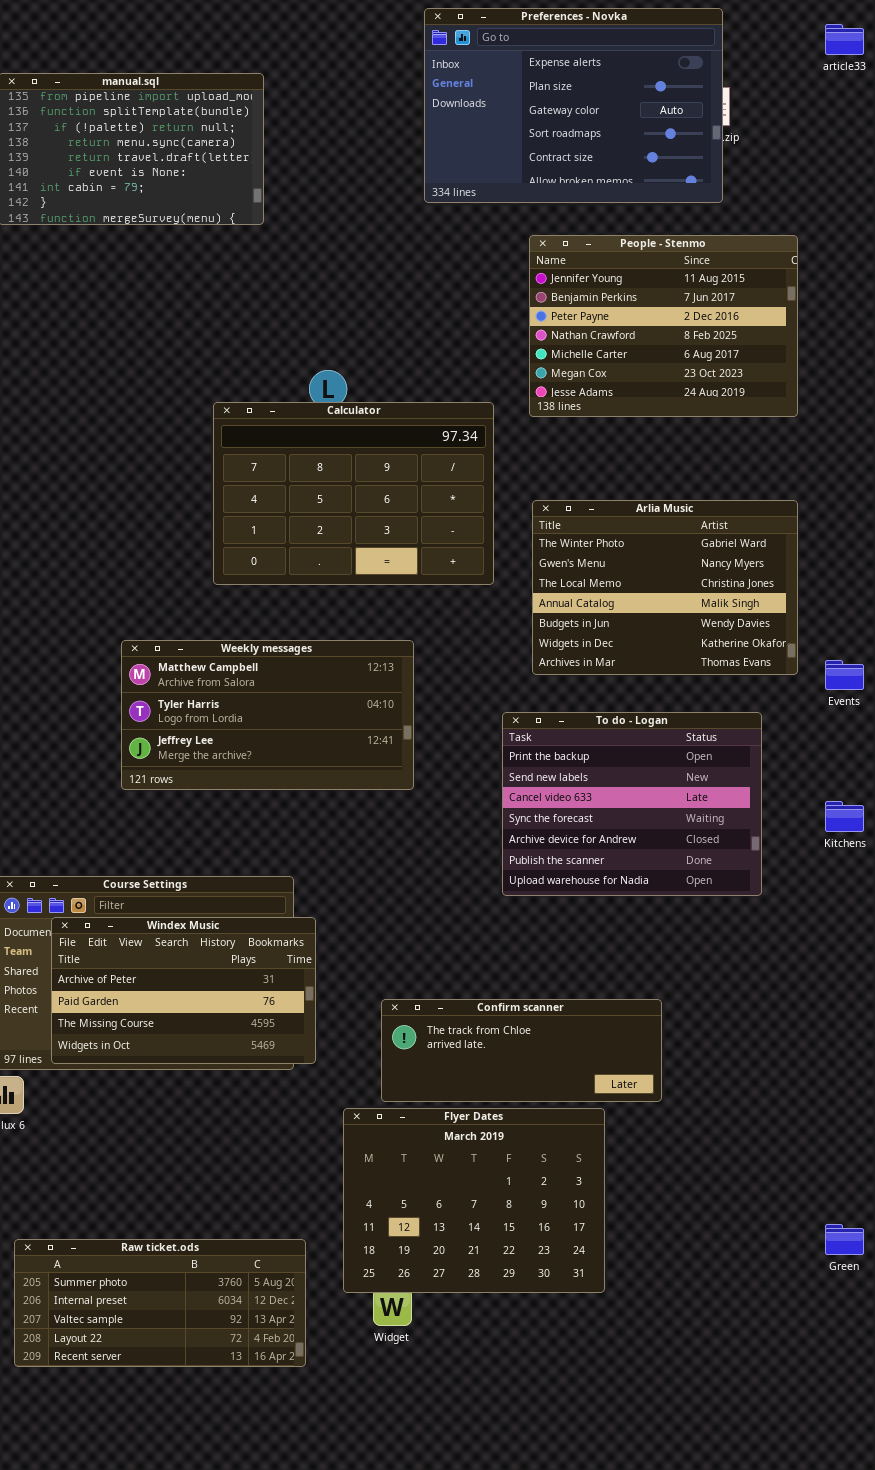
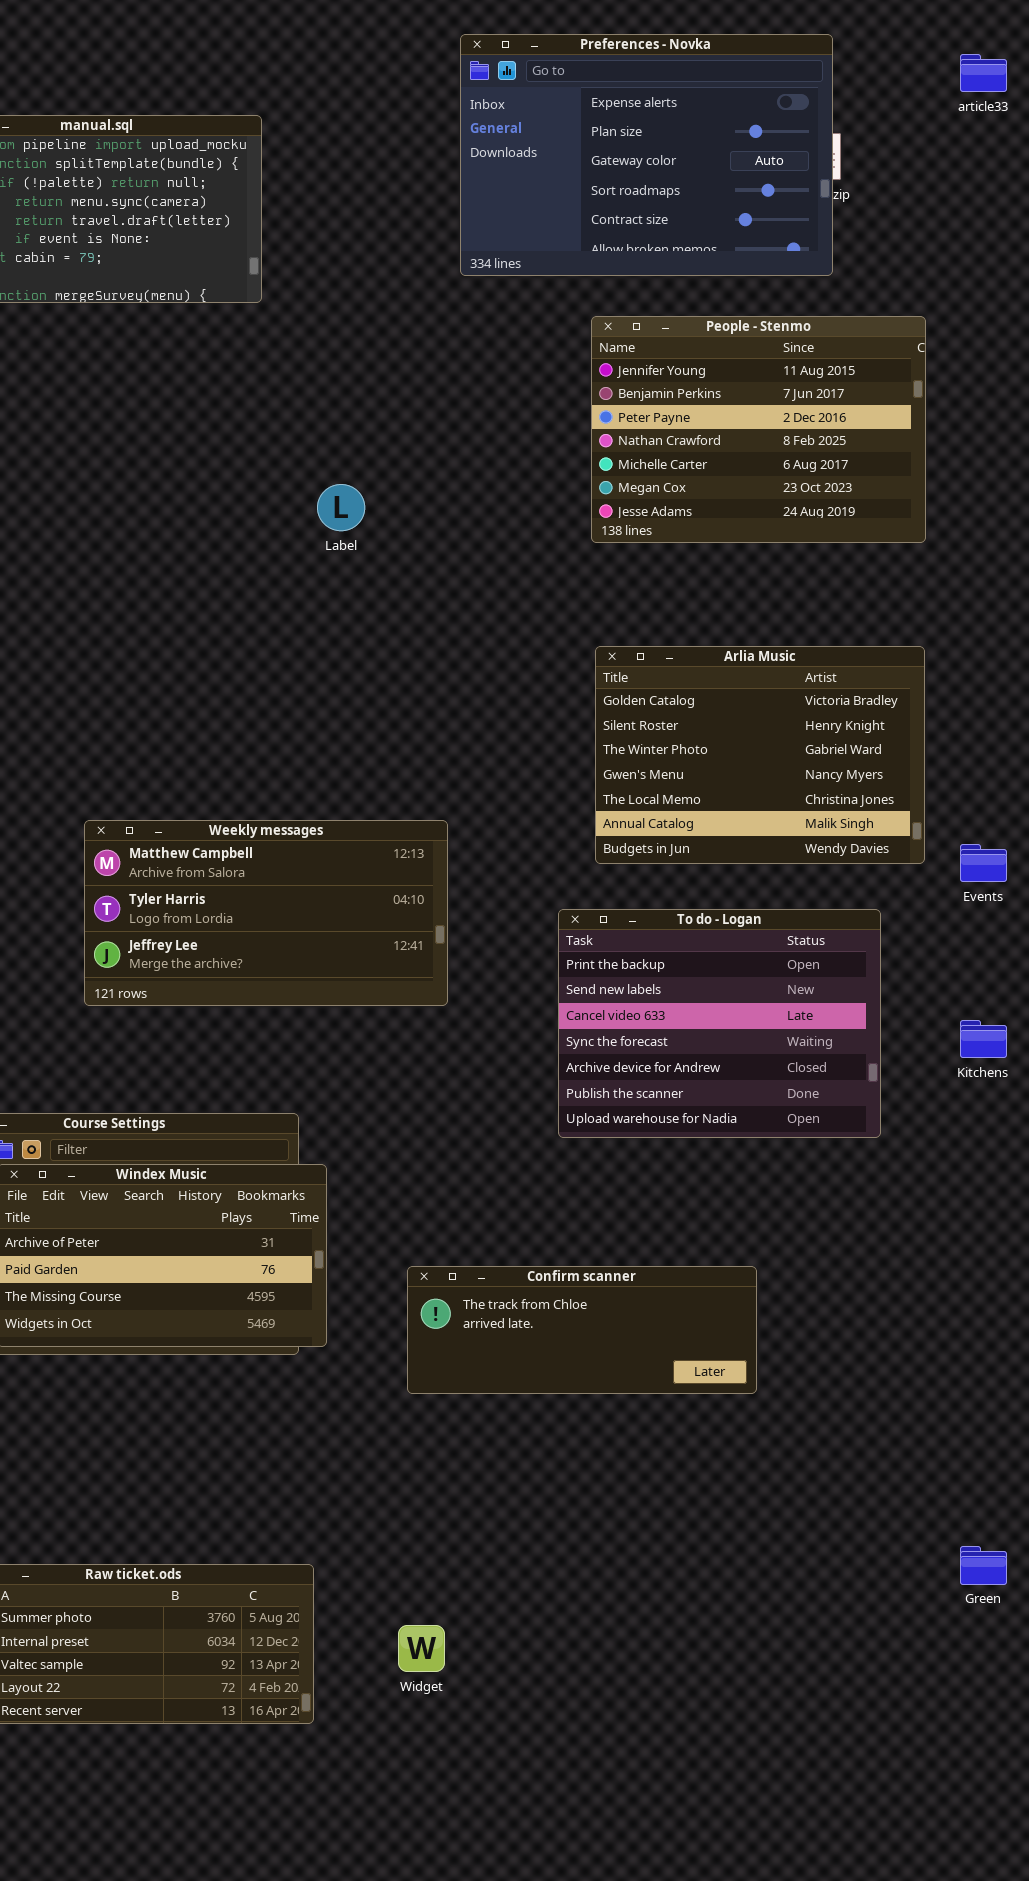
Calculator: [213,402,494,585] -> none, closed
Arlia Music: [532,500,798,675] -> [595,646,925,864], scrolled up 2 rows
Flyer Dates: [343,1108,605,1293] -> none, closed

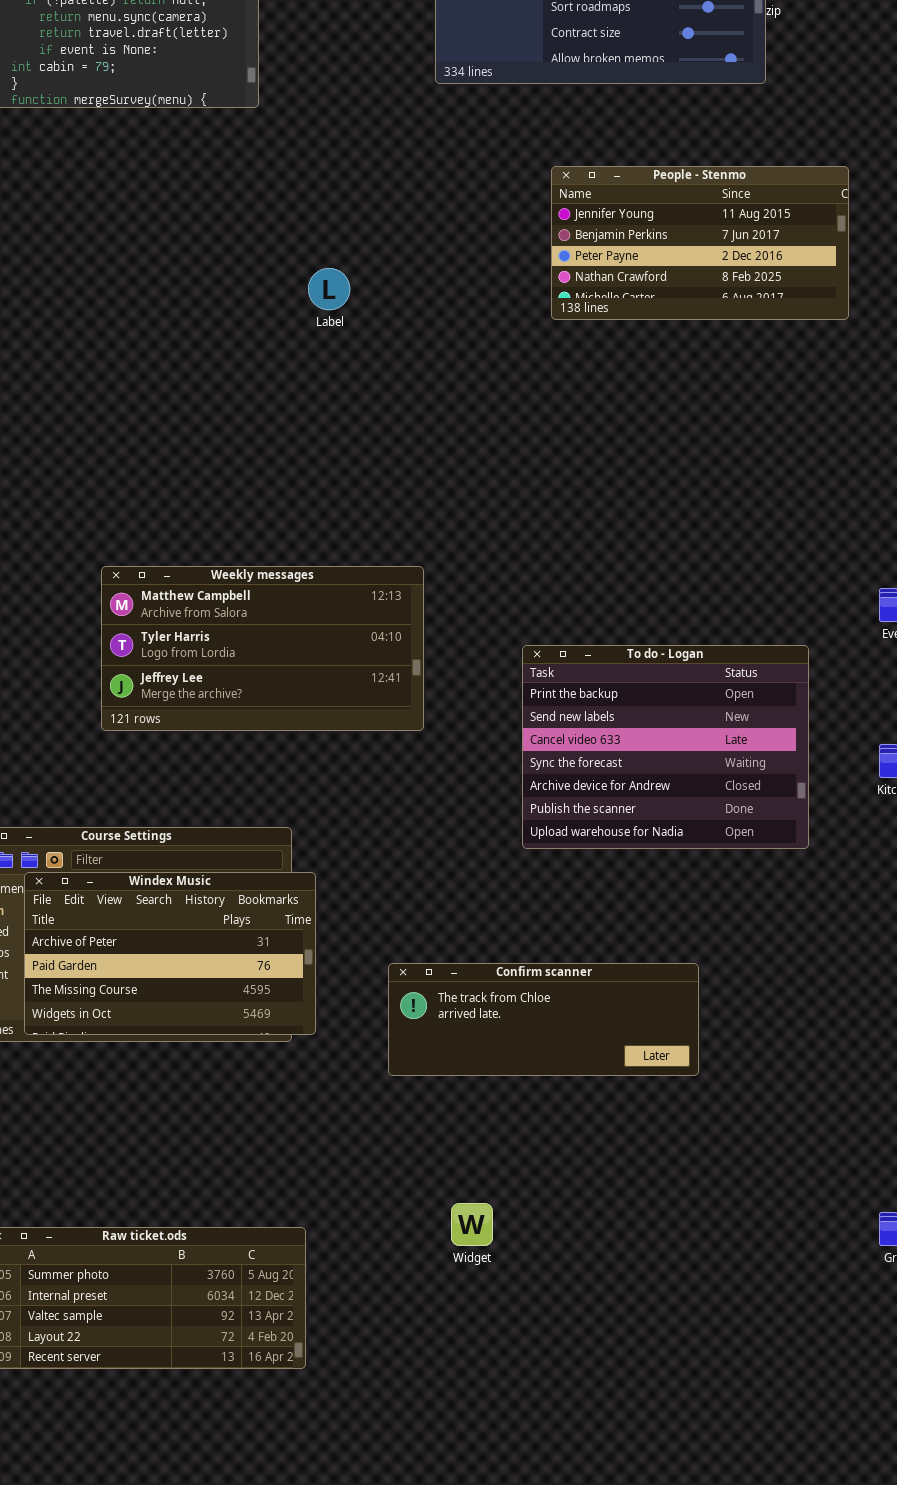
People - Stenmo: [591,316,926,543] -> [551,166,849,320], resized
Arlia Music: [595,646,925,864] -> none, closed
Widget: [398,1625,445,1672] -> [451,1203,493,1246], moved

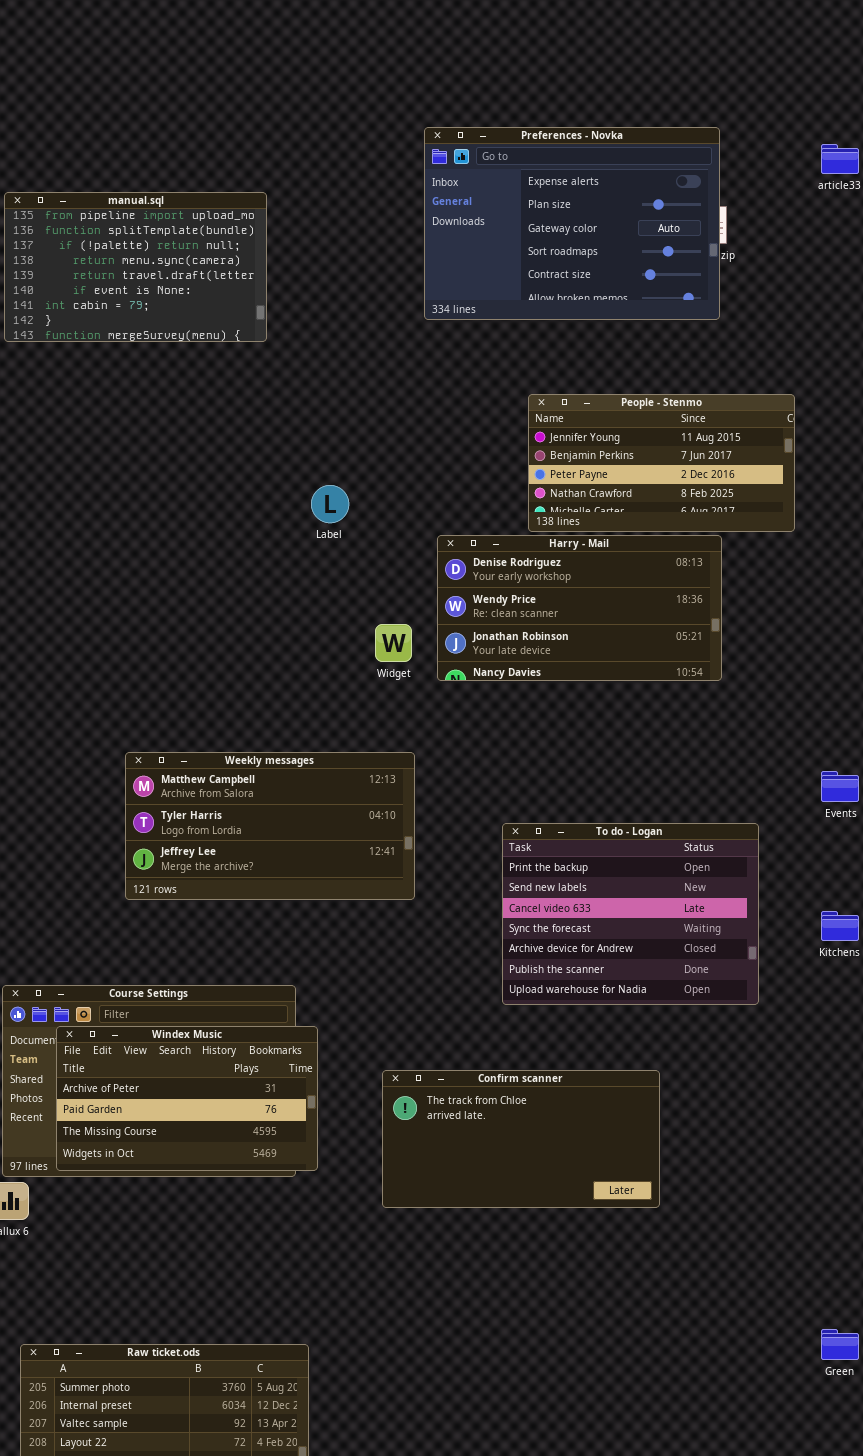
Harry - Mail: none -> [437,535,722,681], opened
Confirm scanner: [388,963,699,1076] -> [382,1070,660,1208], resized
Widget: [451,1203,493,1246] -> [375,624,412,662], moved

